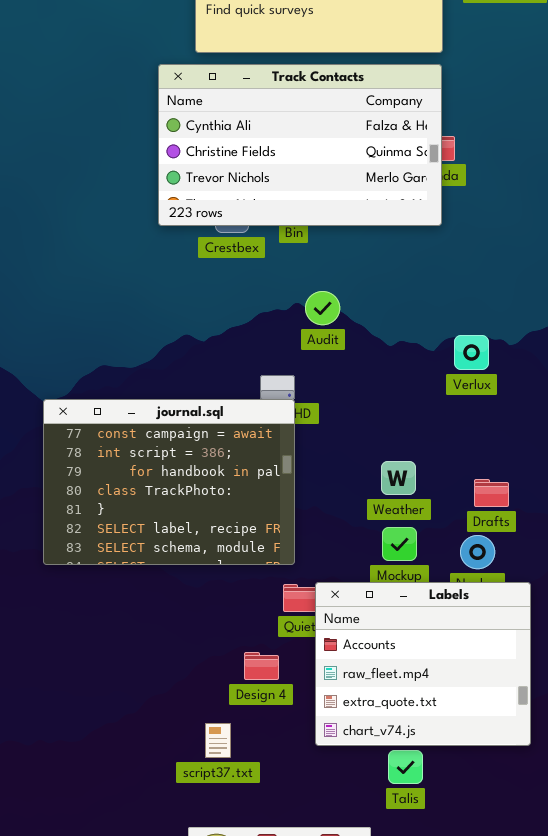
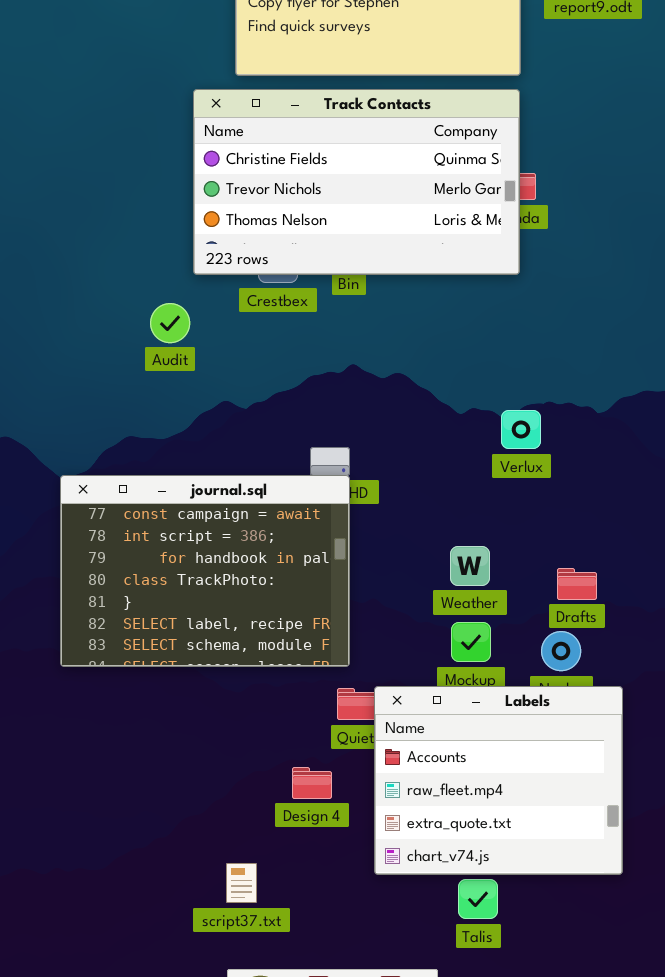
Track Contacts: [158,64,442,226] -> [193,89,520,275], scrolled down 1 row
Audit: [305,291,340,325] -> [150,303,190,343], moved
Verlux: [454,335,489,370] -> [501,410,541,449], moved
script37.txt: [205,723,231,758] -> [226,863,257,903], moved

